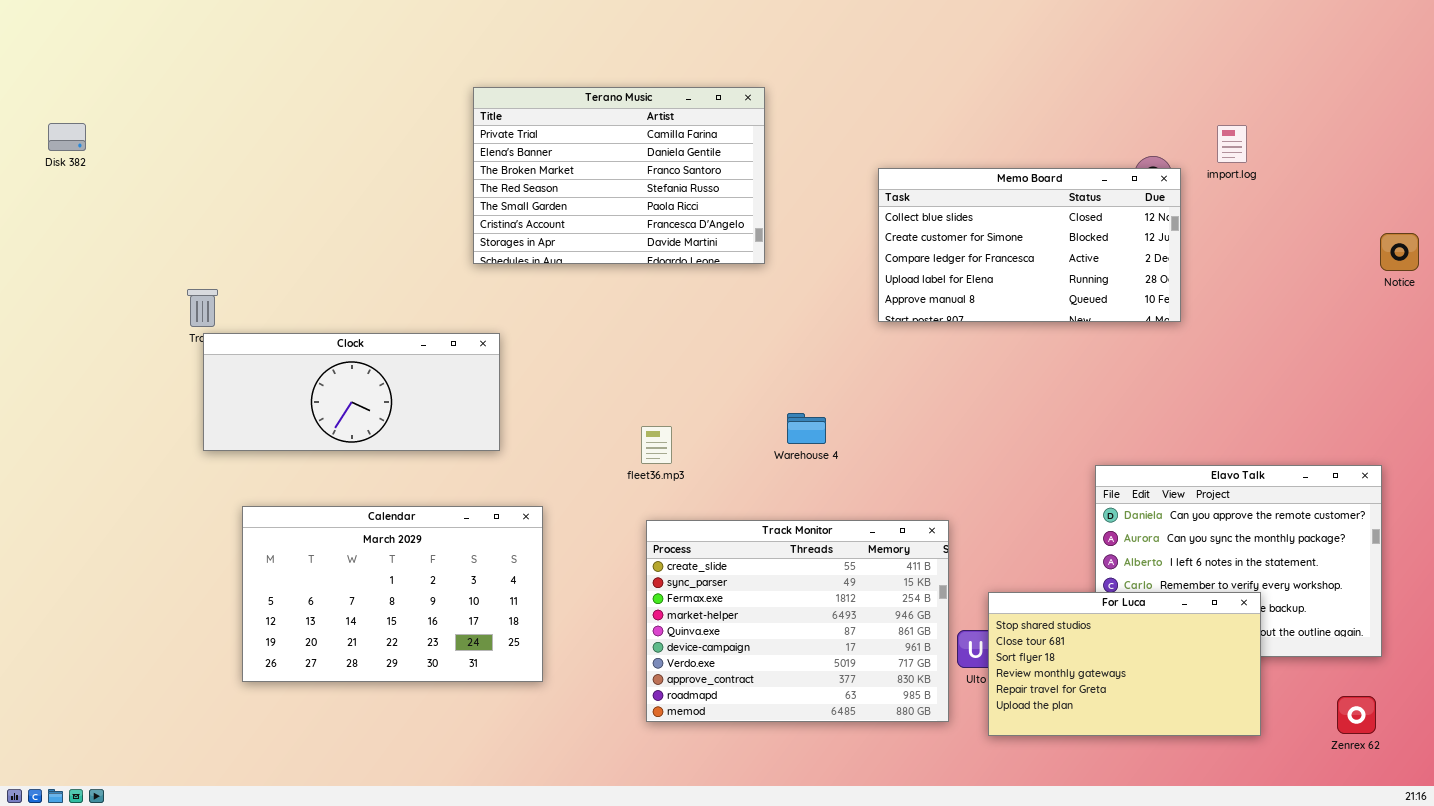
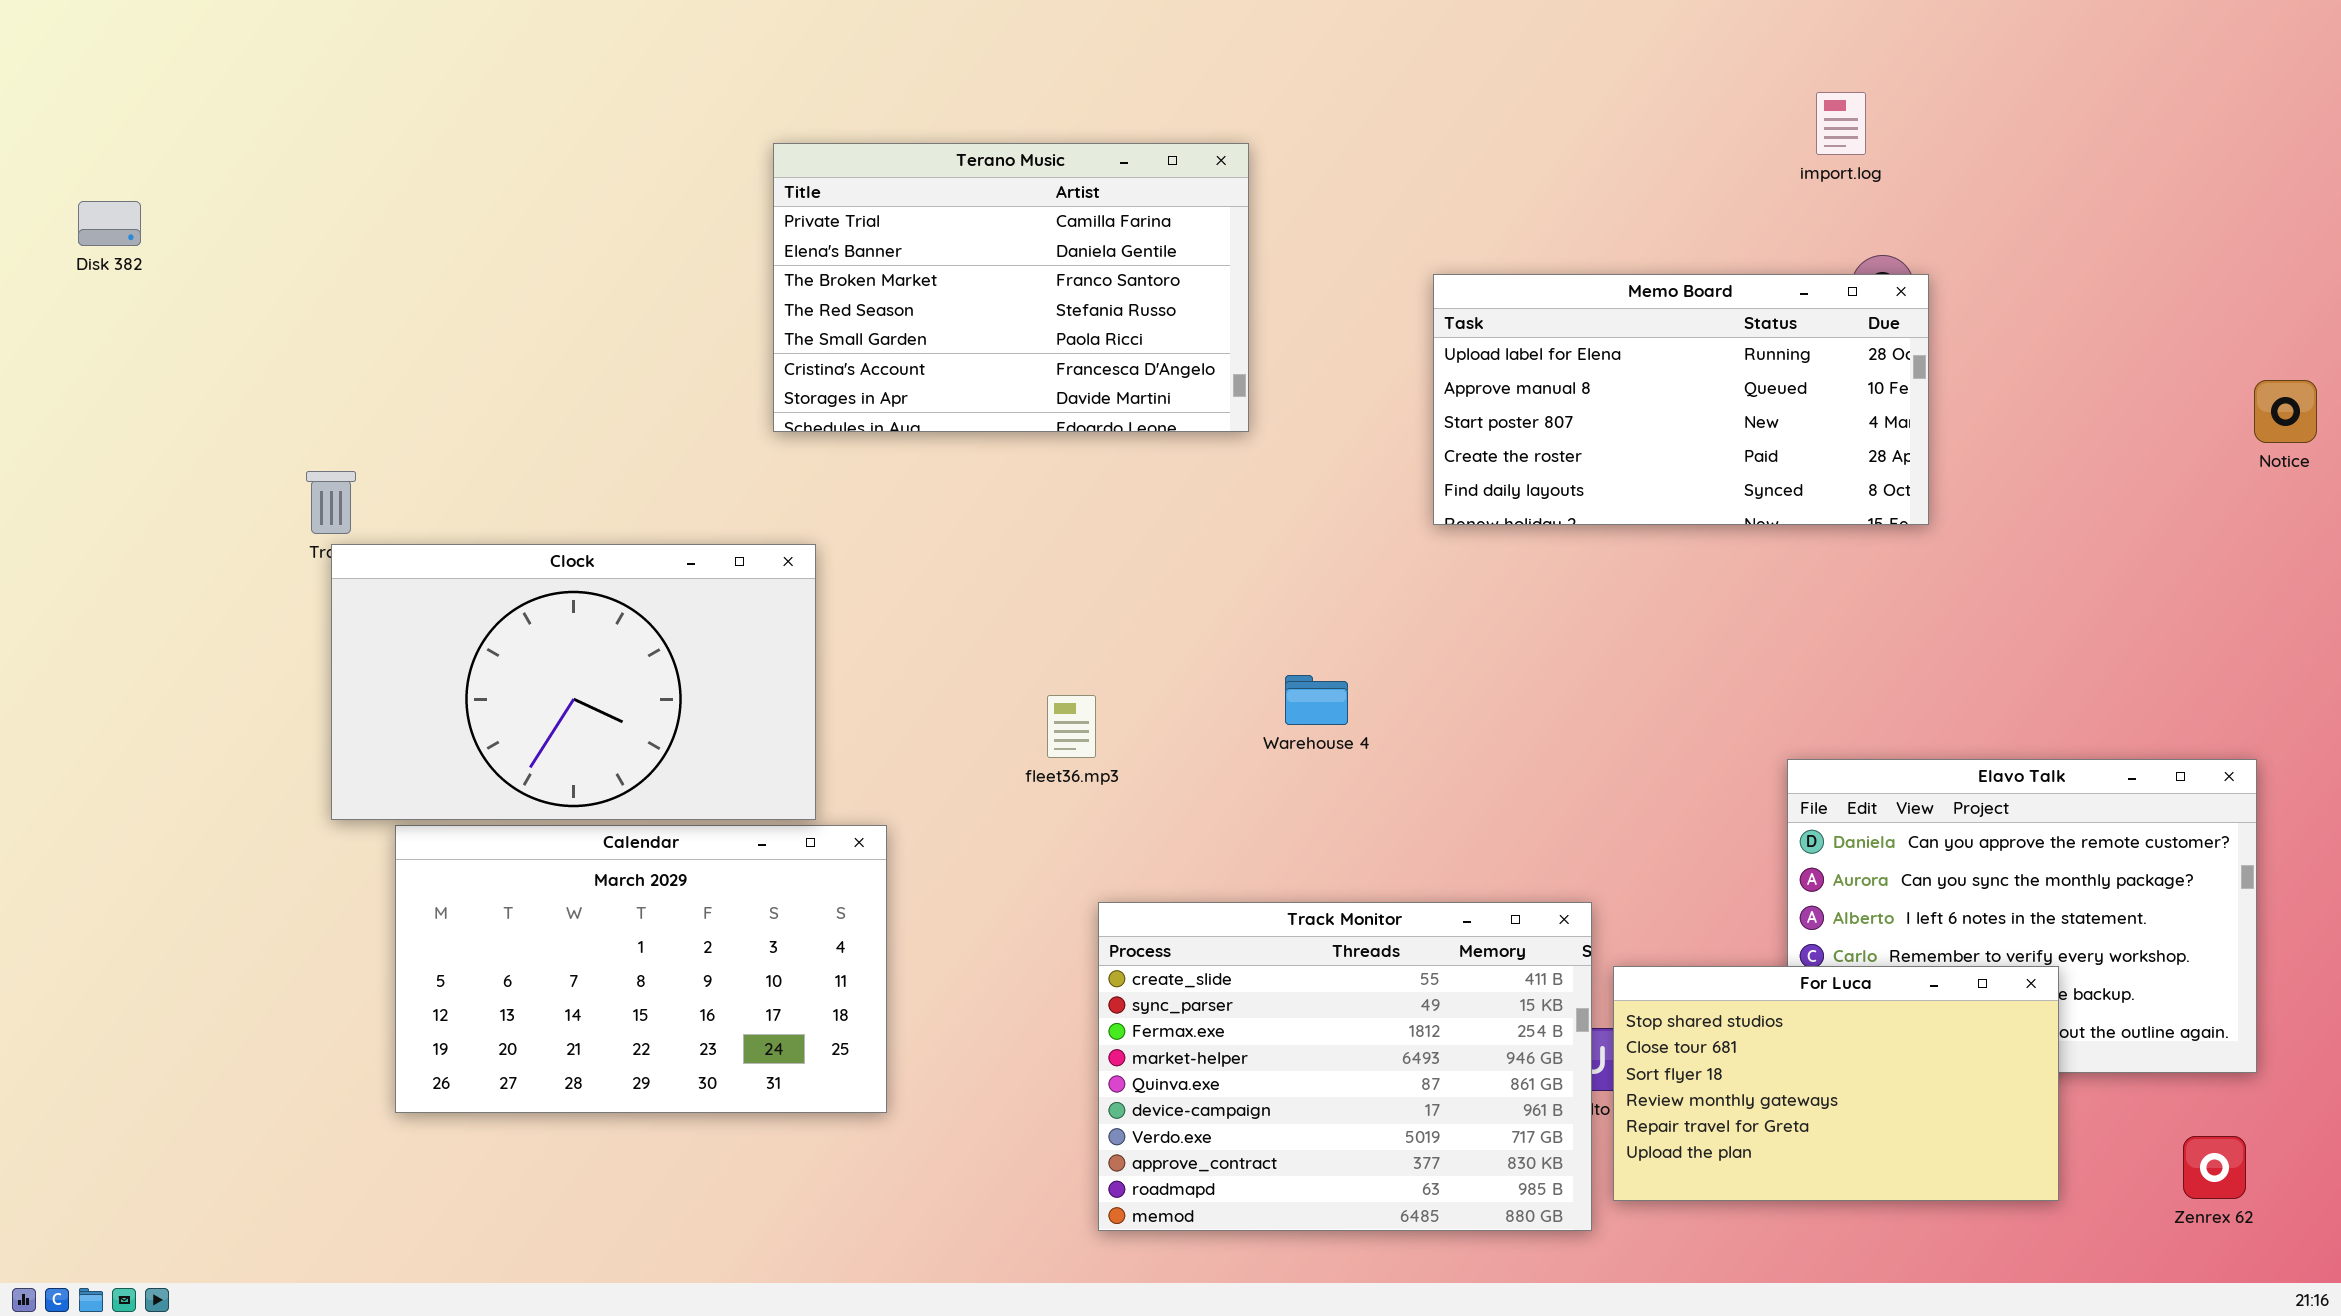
import.log: [1217,125,1247,163] -> [1816,92,1866,155], moved
Memo Board: [878,168,1181,322] -> [1433,274,1929,525], scrolled down 3 rows
Clock: [203,333,500,451] -> [331,544,816,820], resized
Track Monitor: [646,520,949,722] -> [1098,902,1592,1231], moved

